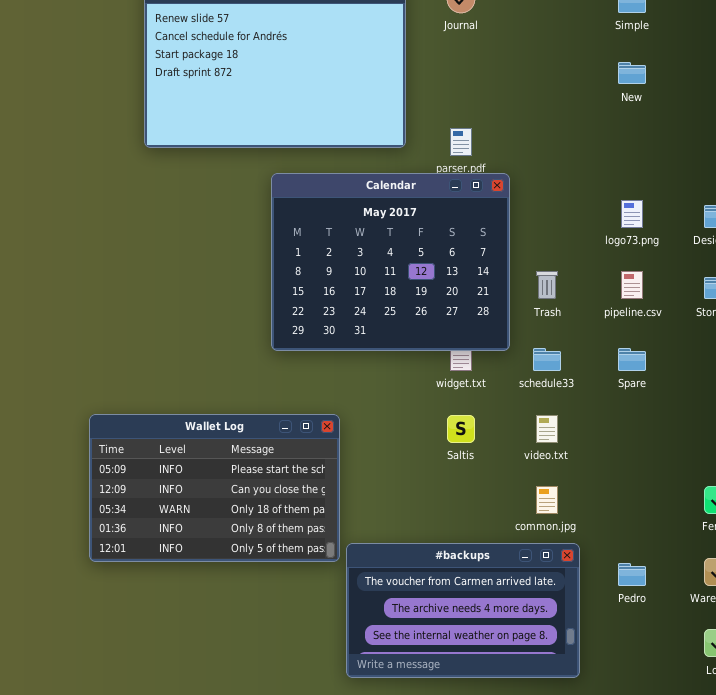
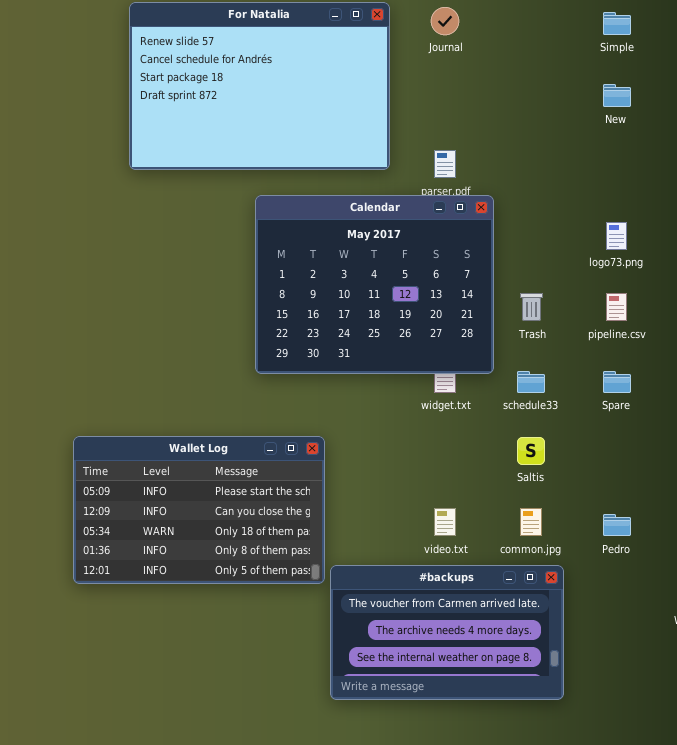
Saltis: [447,415,475,443] -> [517,437,545,465], moved
video.txt: [536,415,558,443] -> [434,508,456,536], moved
Pedro: [618,563,646,586] -> [603,514,631,536], moved

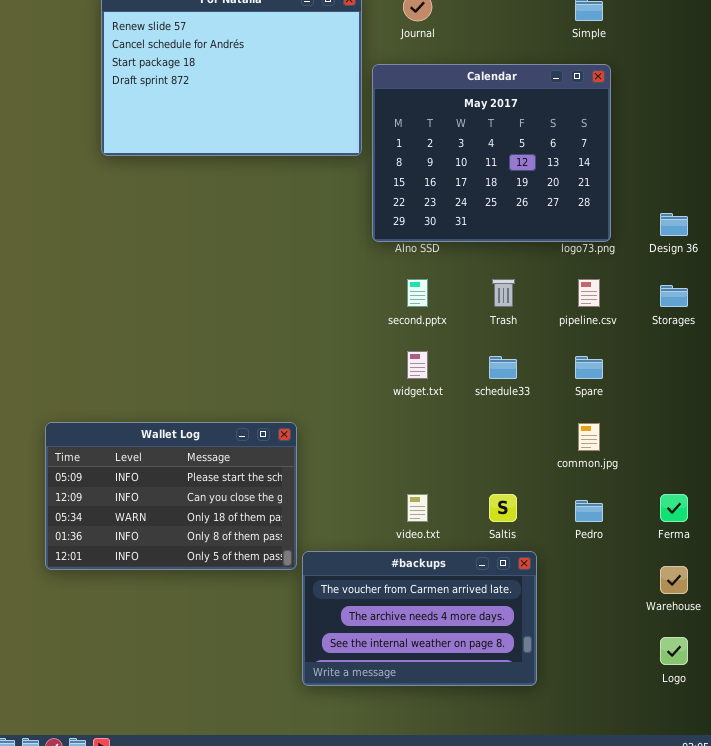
Calendar: [255,195,494,374] -> [372,64,611,242], moved
Saltis: [517,437,545,465] -> [489,494,517,522], moved
common.jpg: [520,508,542,536] -> [578,423,600,451], moved

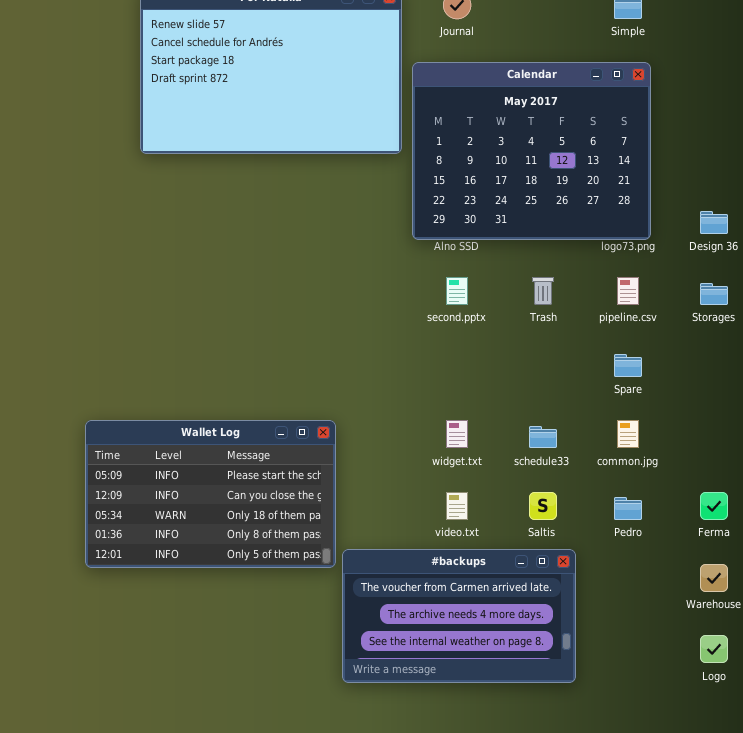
widget.txt: [407,351,428,379] -> [446,420,468,448], moved
schedule33: [489,356,517,379] -> [529,426,557,448], moved

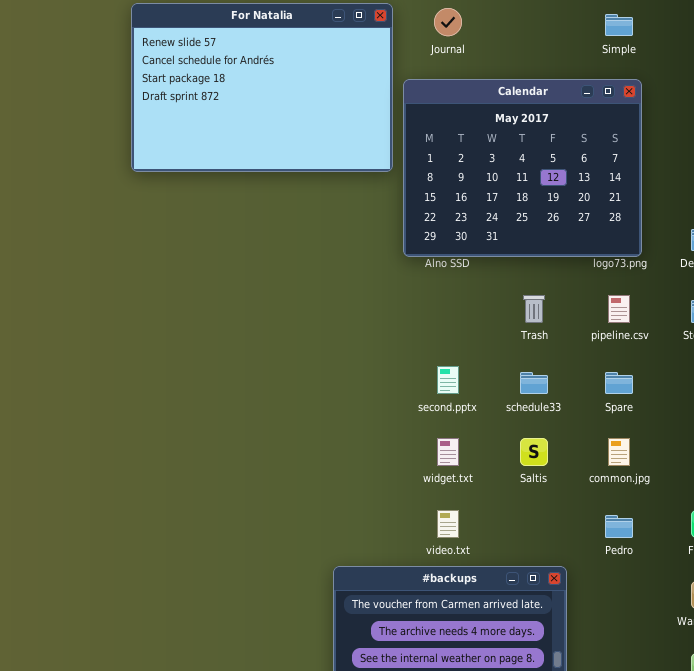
second.pptx: [446,277,468,305] -> [437,366,459,394], moved
Wallet Log: [85,420,336,568] -> none, closed
schedule33: [529,426,557,448] -> [520,372,548,394], moved
Saltis: [529,492,557,520] -> [520,438,548,466], moved

